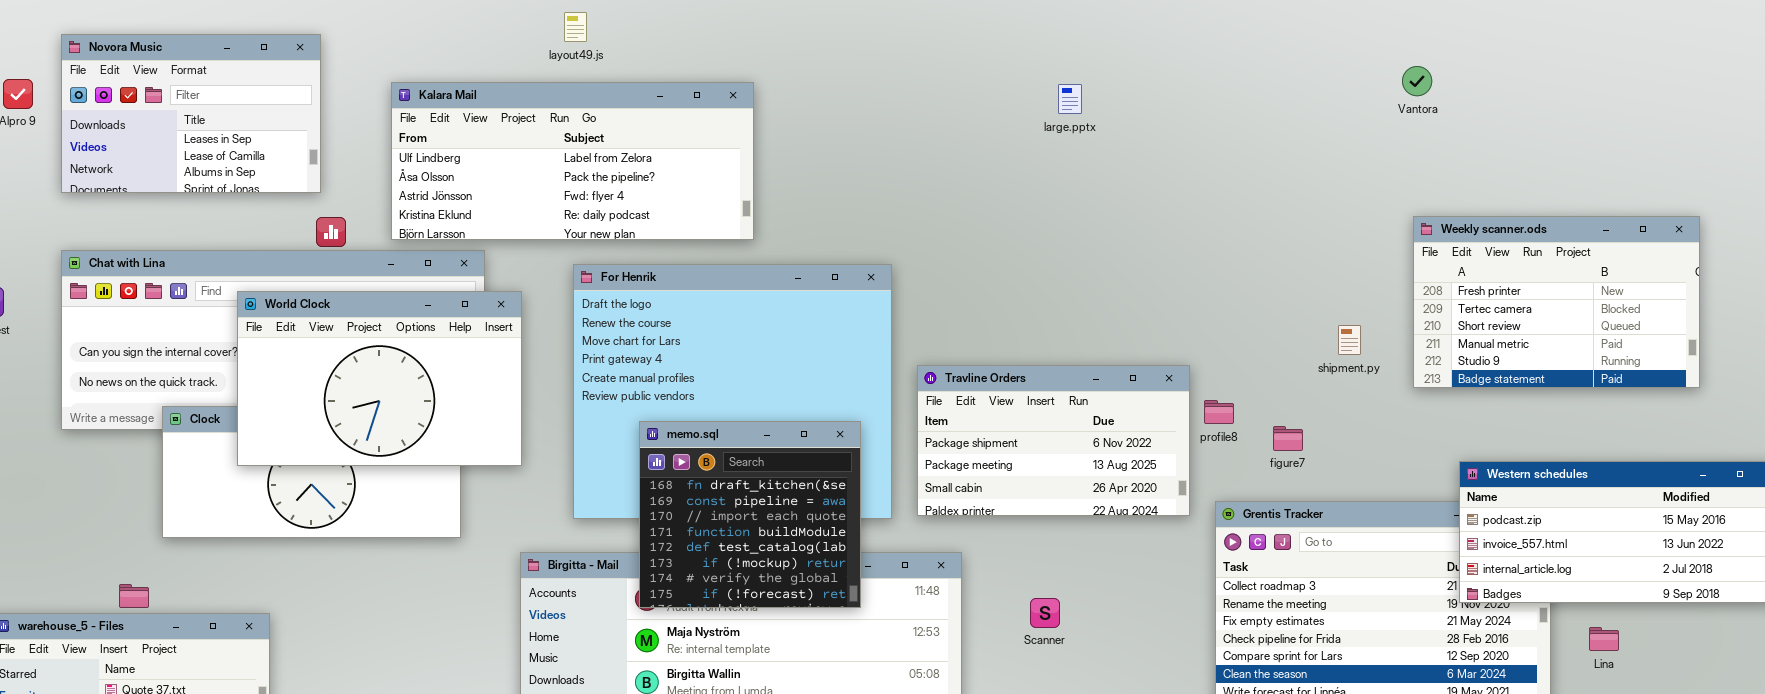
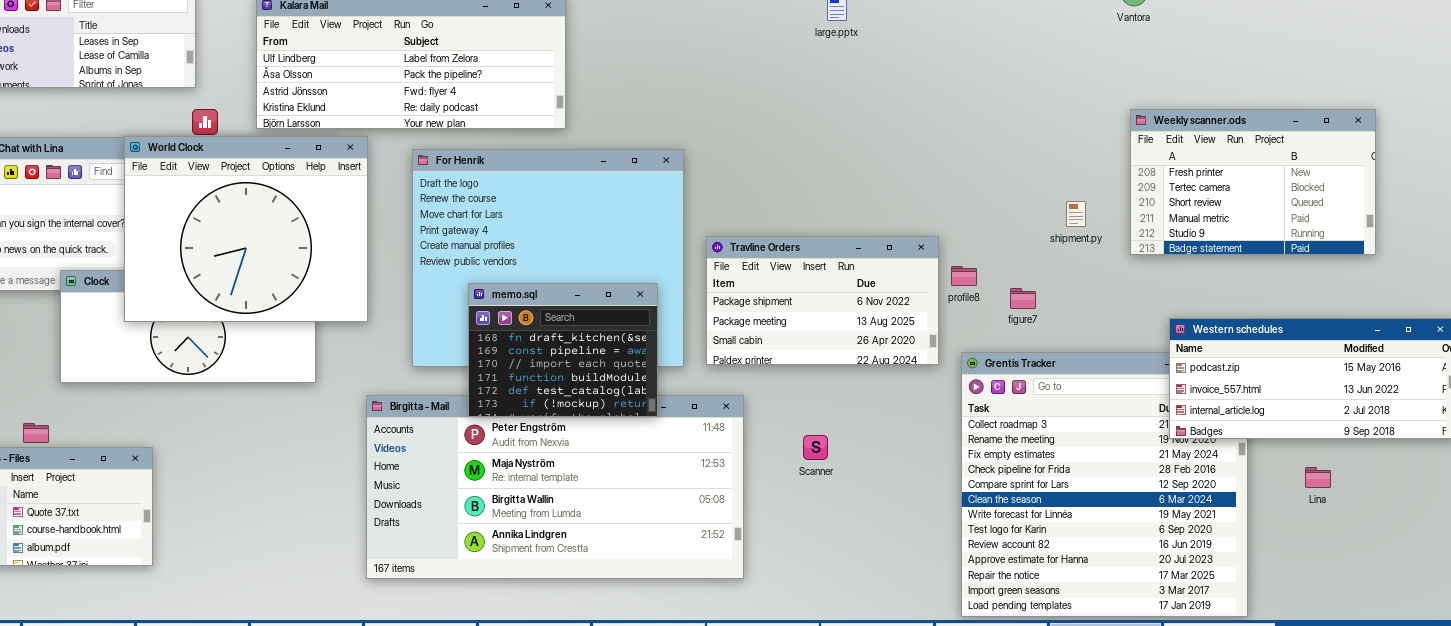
World Clock: [237,291,522,466] -> [124,136,368,322], resized
memo.sql: [639,421,861,608] -> [468,283,658,417], resized
Lina: [1589,627,1619,651] -> [1305,467,1331,488], moved

